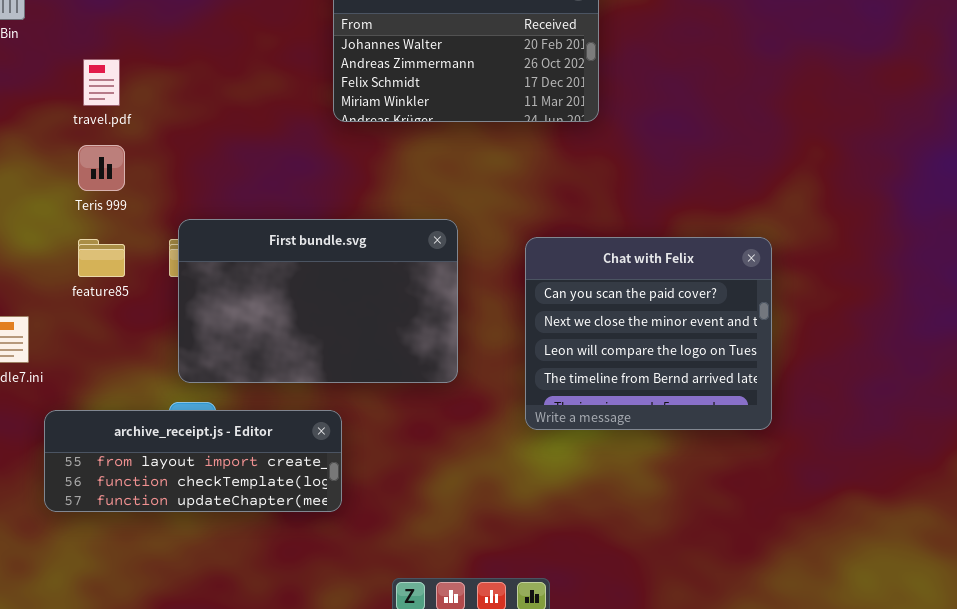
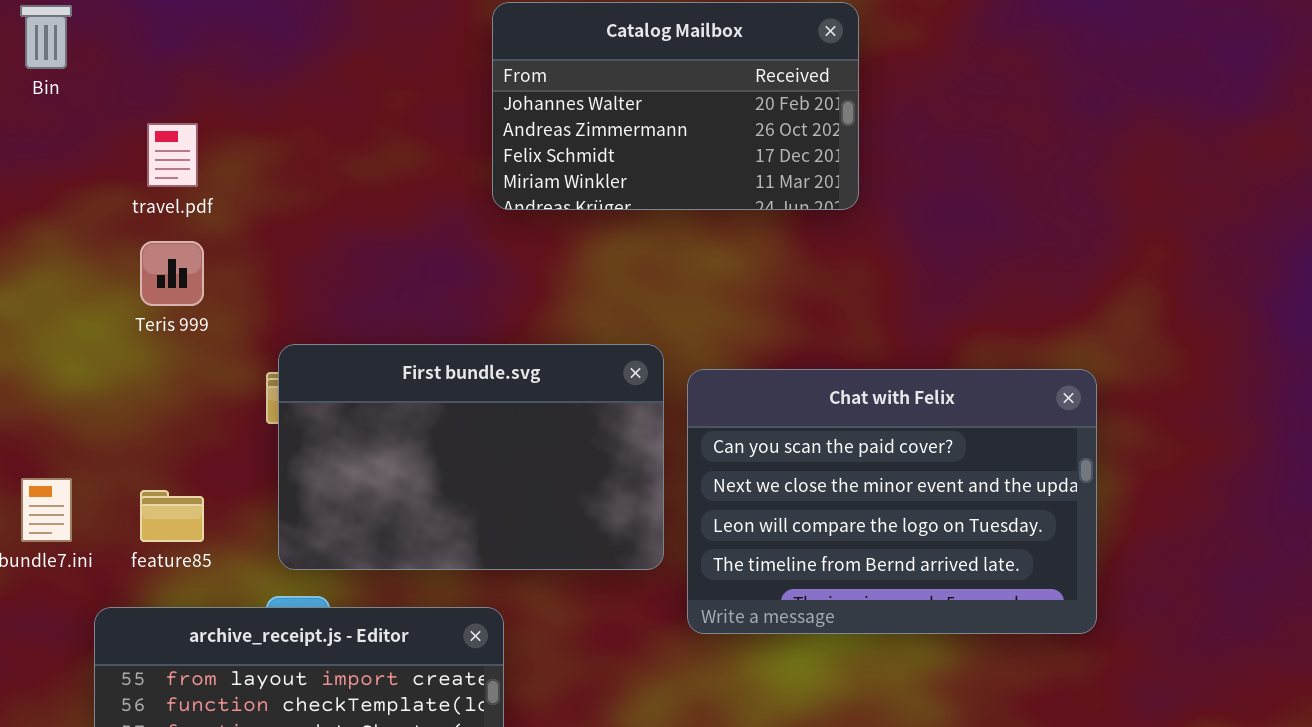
Chat with Felix: [525,237,772,430] -> [687,369,1097,634], resized
feature85: [78,239,125,277] -> [140,490,204,542], moved

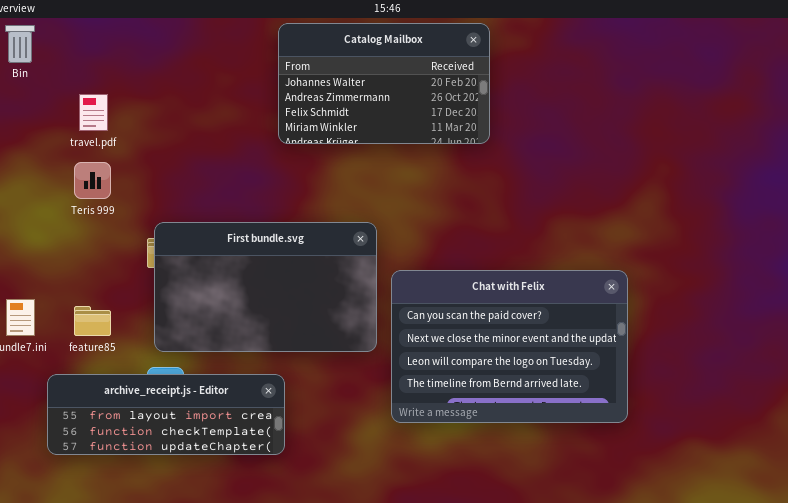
Chat with Felix: [687,369,1097,634] -> [391,270,628,423], moved

